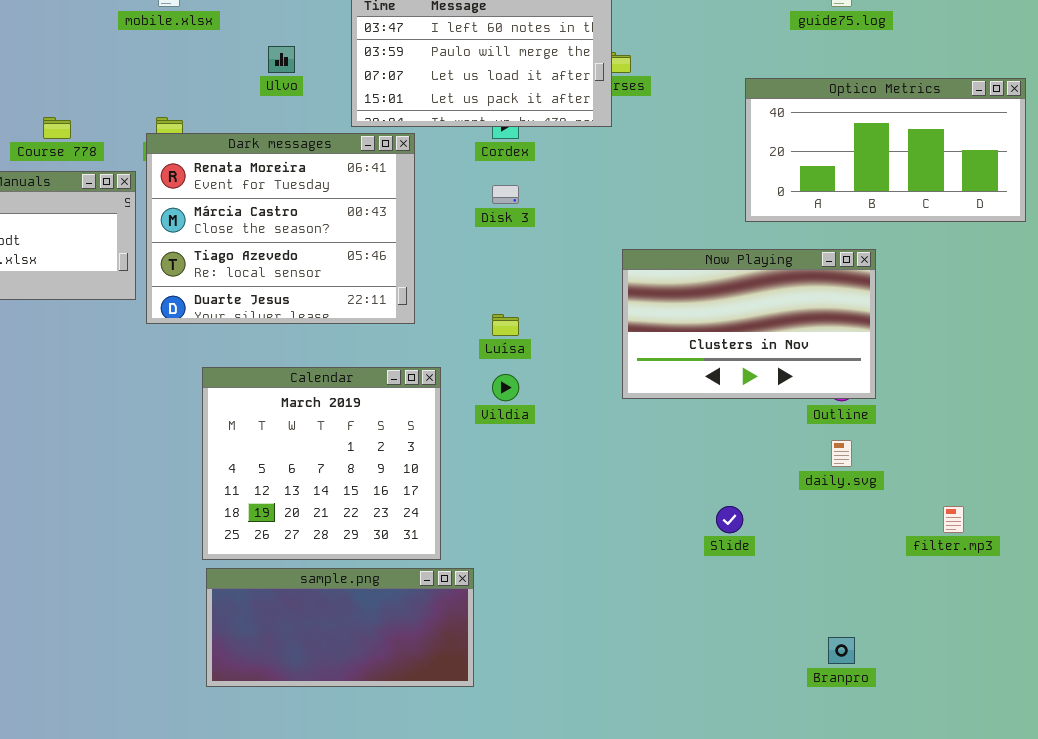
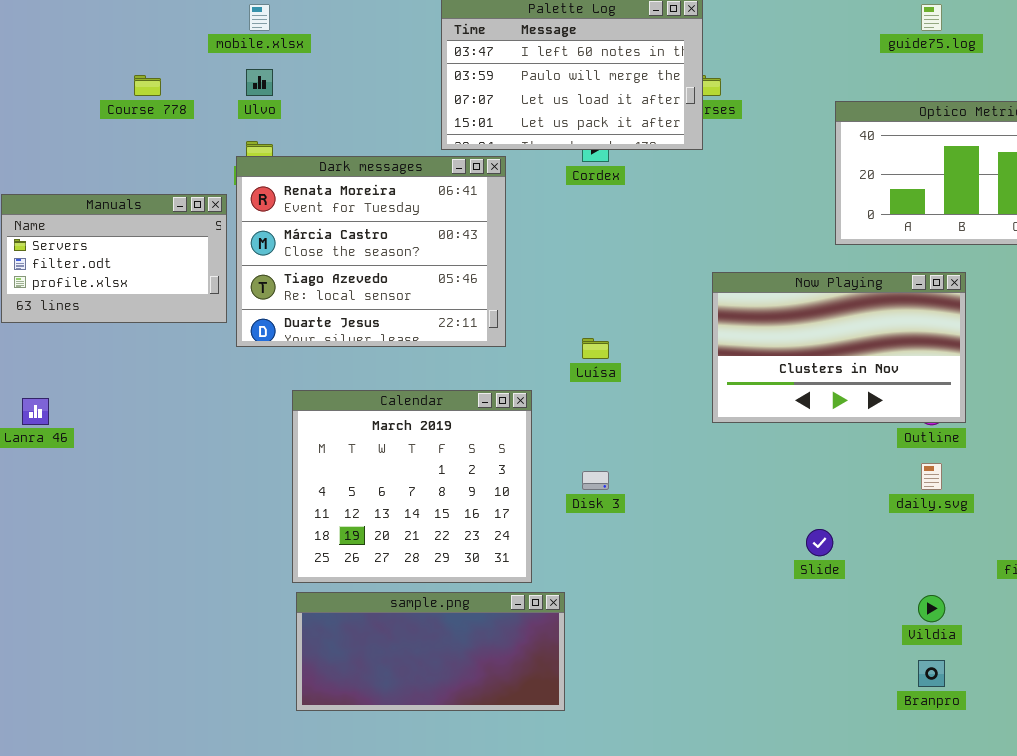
Ulvo: [268,46,295,73] -> [246,69,273,96], moved
Course 778: [43,117,71,139] -> [134,75,161,96], moved
Disk 3: [492,185,519,204] -> [582,471,609,490], moved
Vildia: [492,374,519,401] -> [918,595,945,622], moved

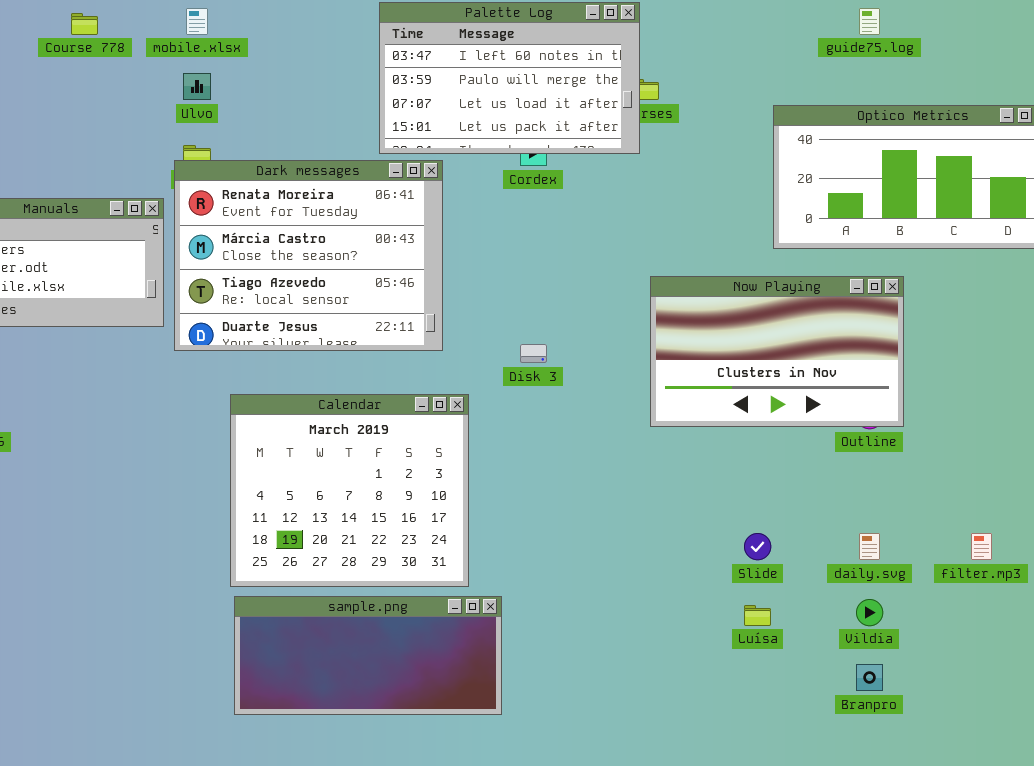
Course 778: [134,75,161,96] -> [71,13,98,35], moved
Luísa: [582,338,609,359] -> [744,605,771,626], moved
daily.svg: [921,463,942,490] -> [859,533,880,560], moved
Disk 3: [582,471,609,490] -> [520,344,547,363], moved

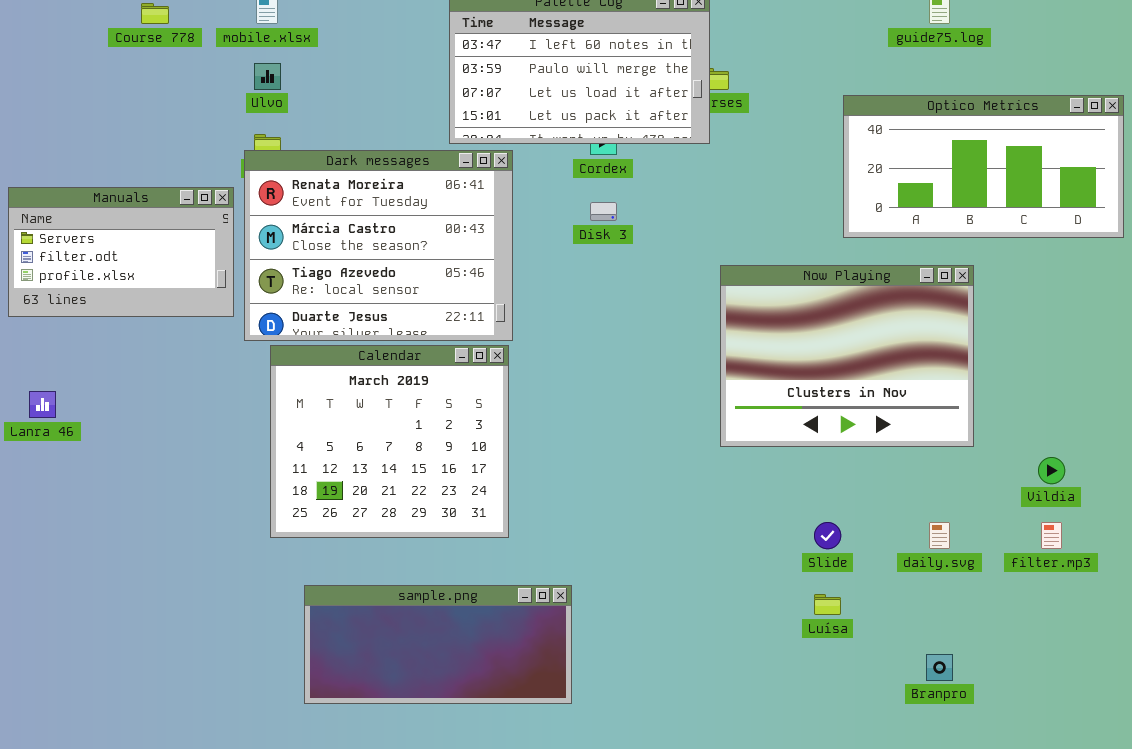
Now Playing: [650,276,904,427] -> [720,265,974,447], resized
Disk 3: [520,344,547,363] -> [590,202,617,221], moved
Calendar: [230,394,469,587] -> [270,345,509,538], moved
Vildia: [856,599,883,626] -> [1038,457,1065,484], moved

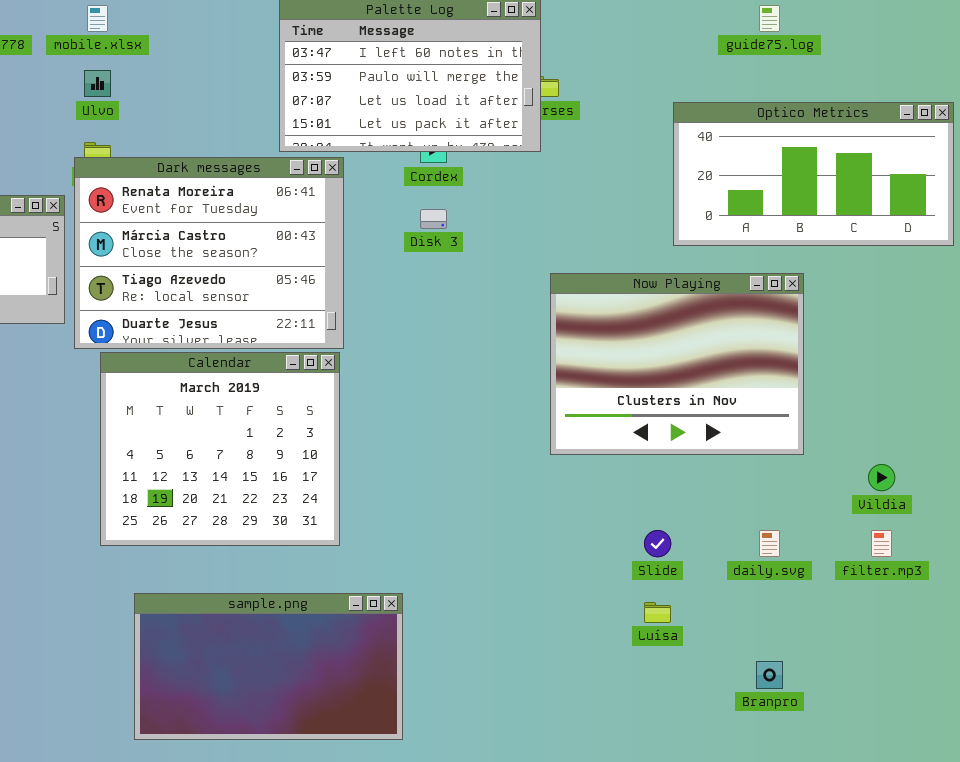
sample.png: [304,585,572,704] -> [134,593,403,740], resized

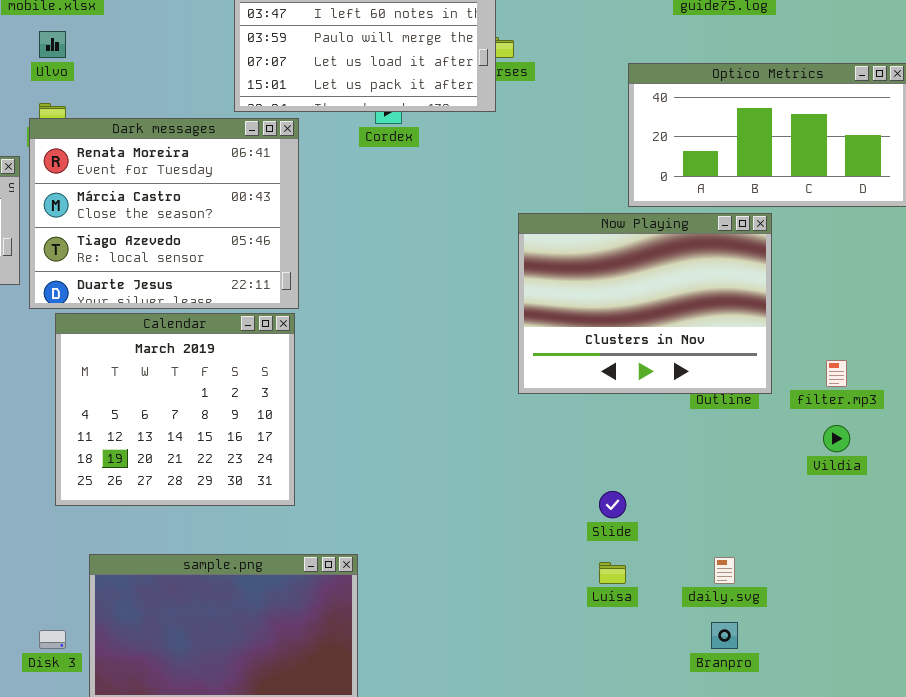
Disk 3: [420,209,447,229] -> [39,630,66,649], moved
Now Playing: [550,273,804,455] -> [518,213,772,394], moved
daily.svg: [759,530,780,557] -> [714,557,735,584], moved
filter.mp3: [871,530,892,557] -> [826,360,847,387], moved

